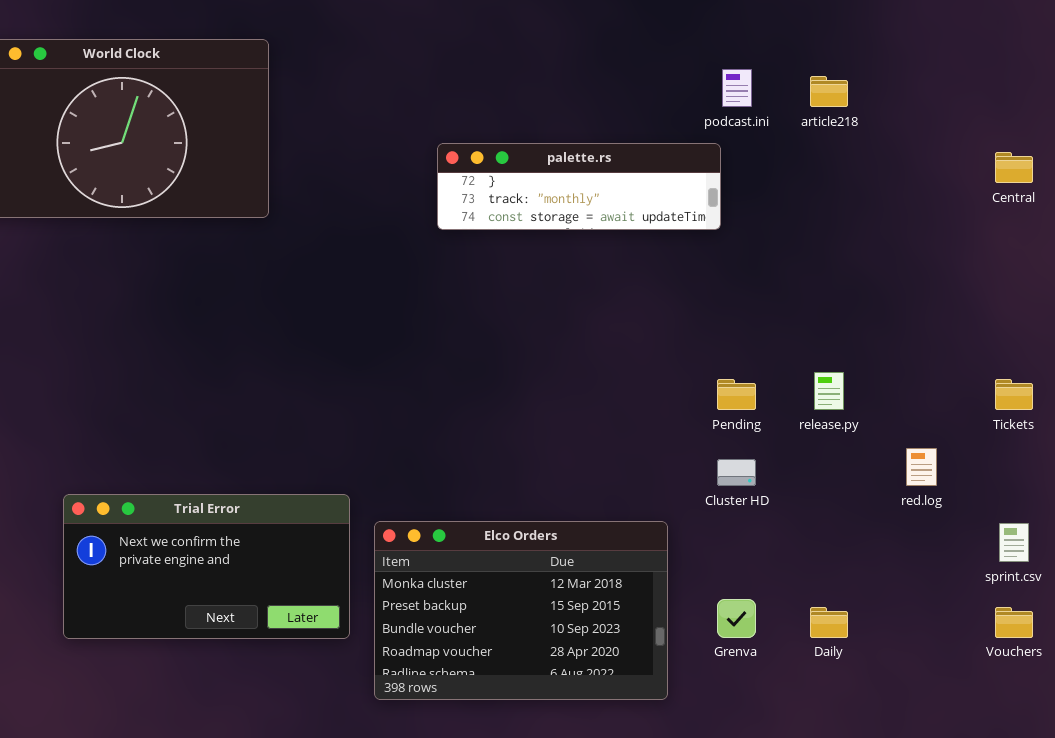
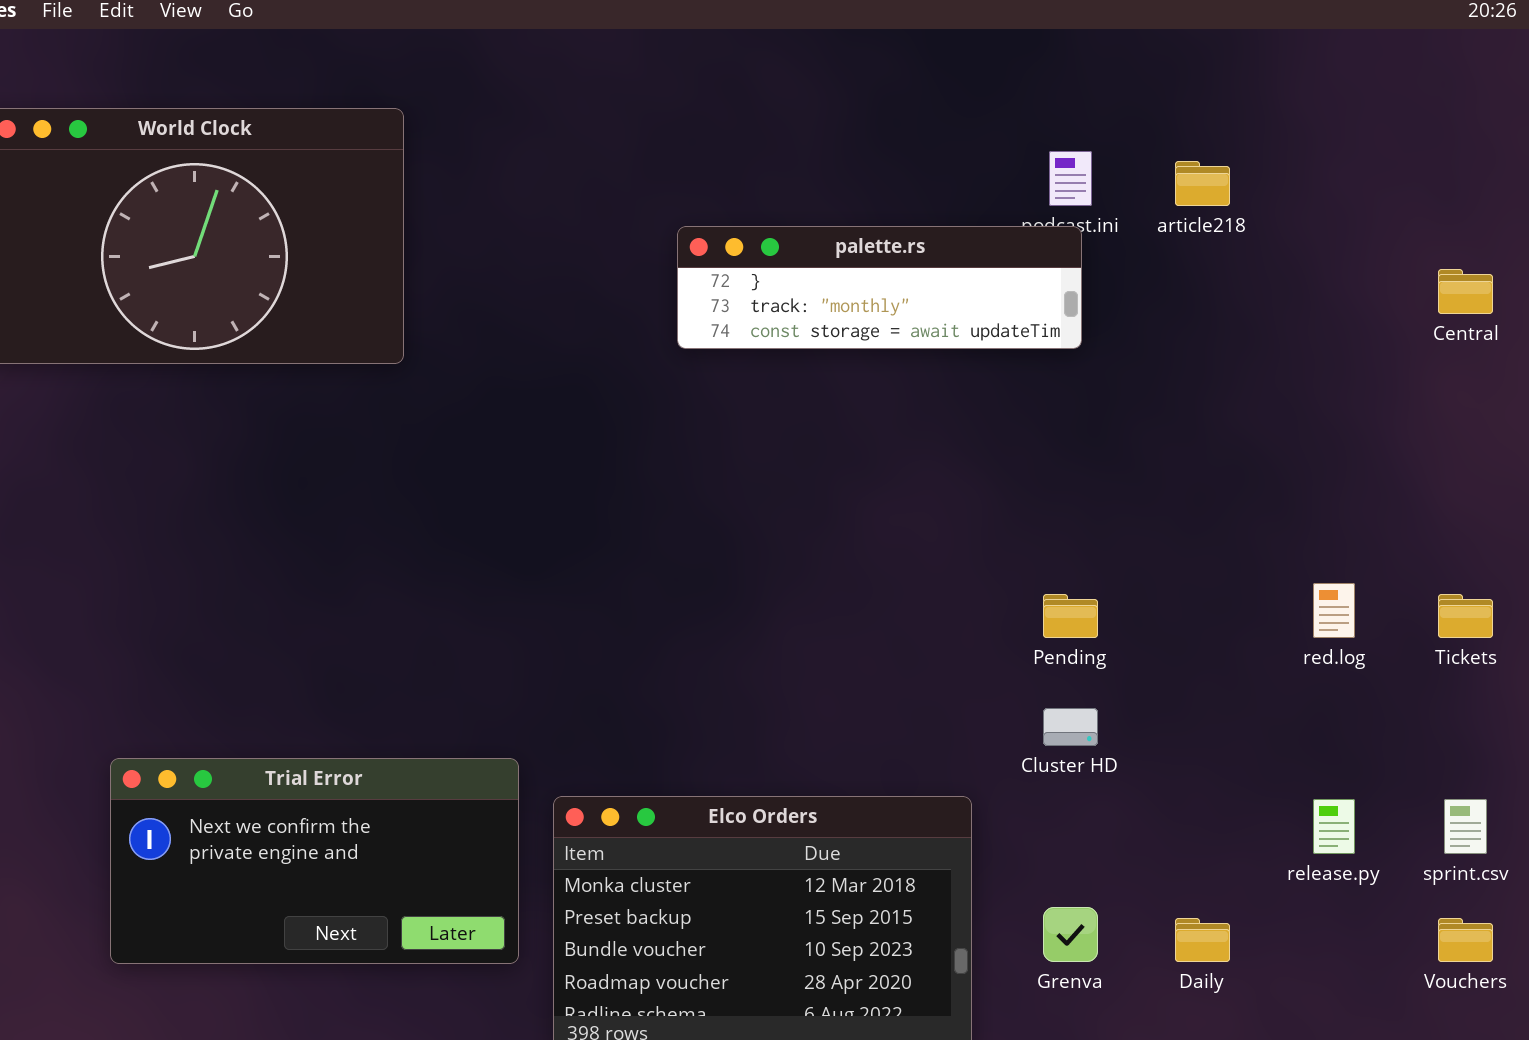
palette.rs: [437,143,721,230] -> [677,226,1082,349], moved
release.py: [814,372,844,410] -> [1313,799,1355,854], moved
red.log: [906,448,937,486] -> [1313,583,1355,638], moved

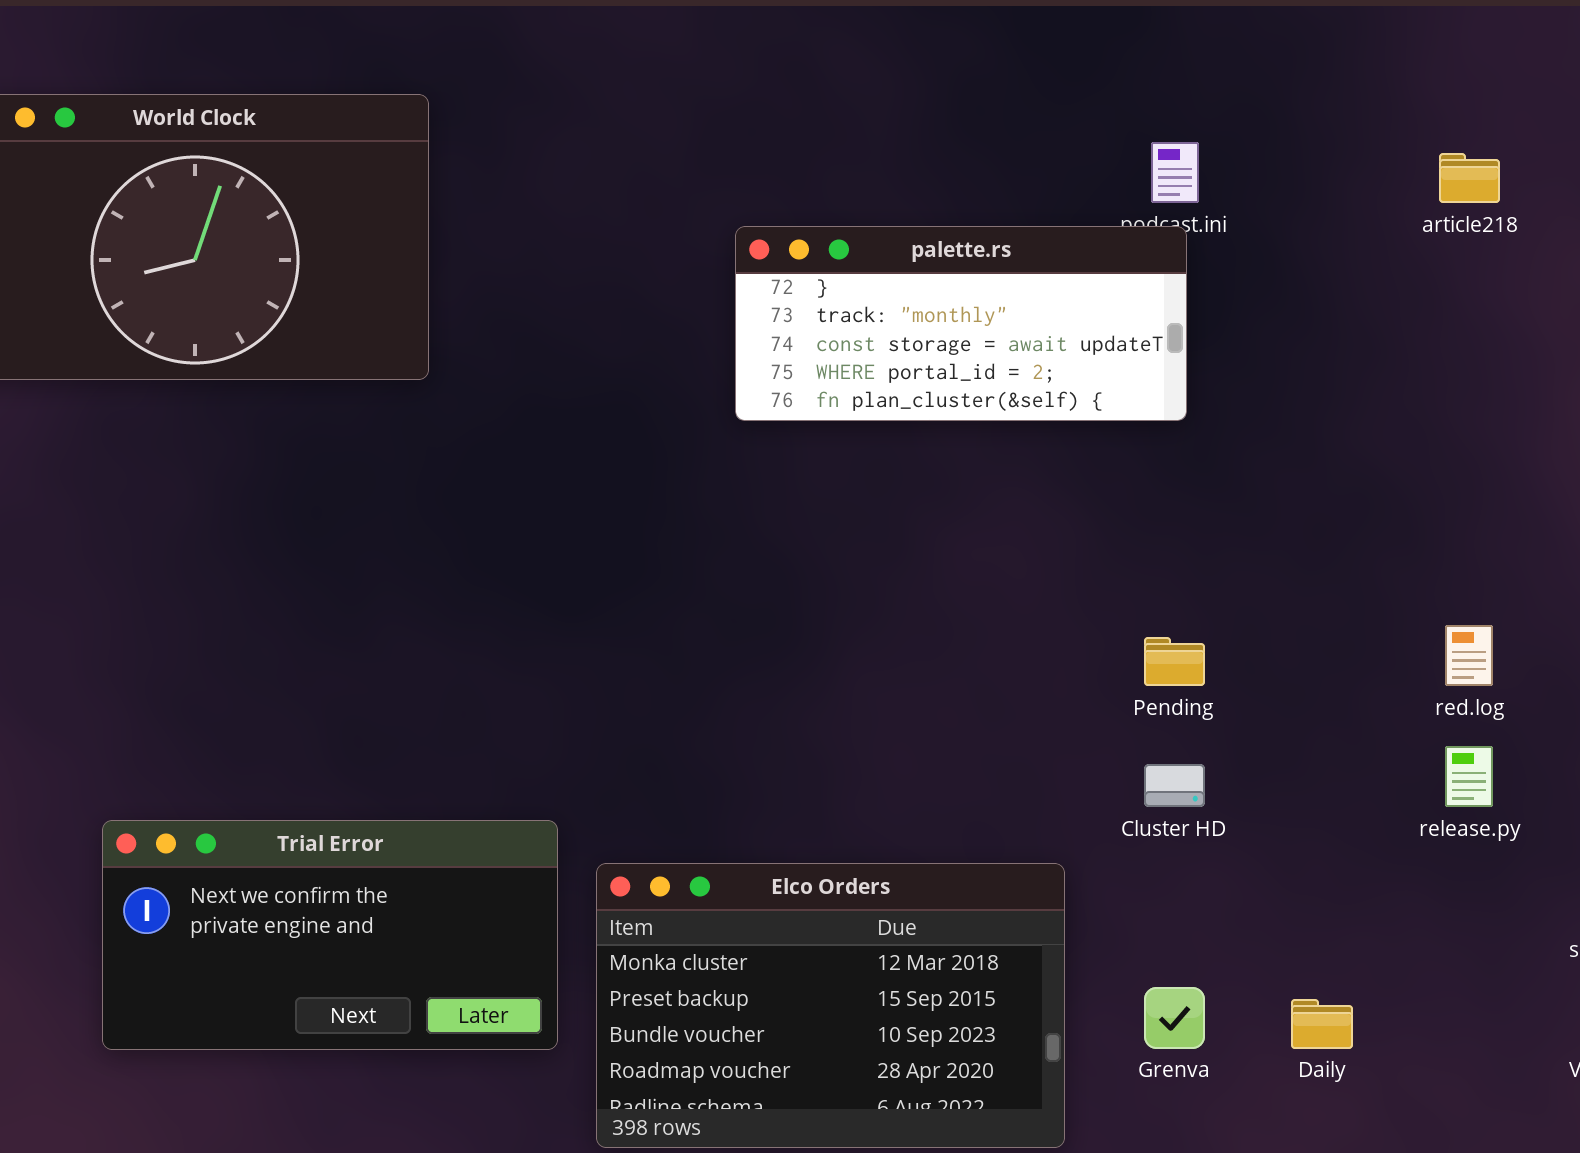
article218: [1175,161,1230,206] -> [1439,153,1500,203], moved
palette.rs: [677,226,1082,349] -> [735,226,1187,421], resized
release.py: [1313,799,1355,854] -> [1445,746,1493,807], moved

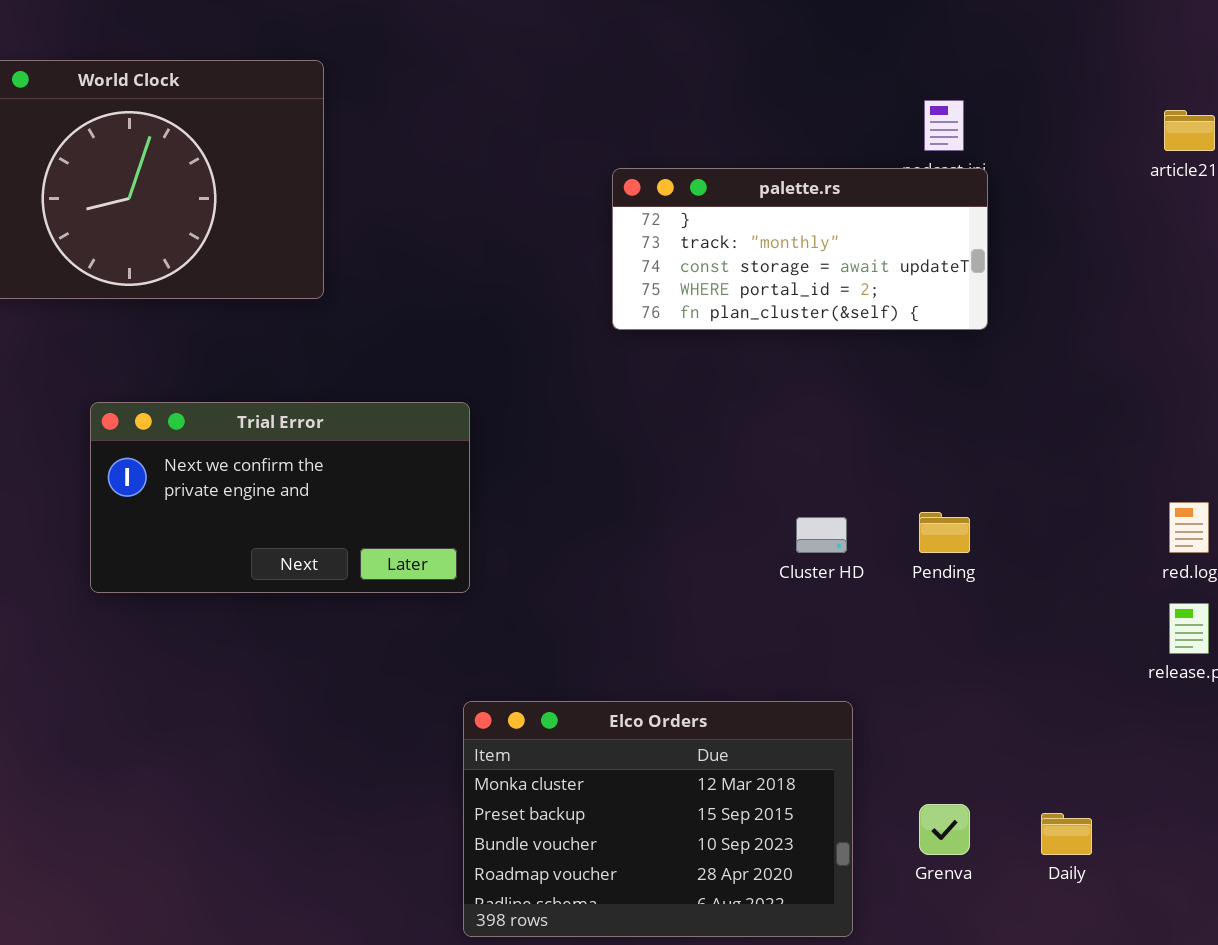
palette.rs: [735,226,1187,421] -> [612,168,988,330], moved
Cluster HD: [1144,764,1205,807] -> [796,517,847,553], moved
Trial Error: [102,820,558,1050] -> [90,402,470,593], moved

